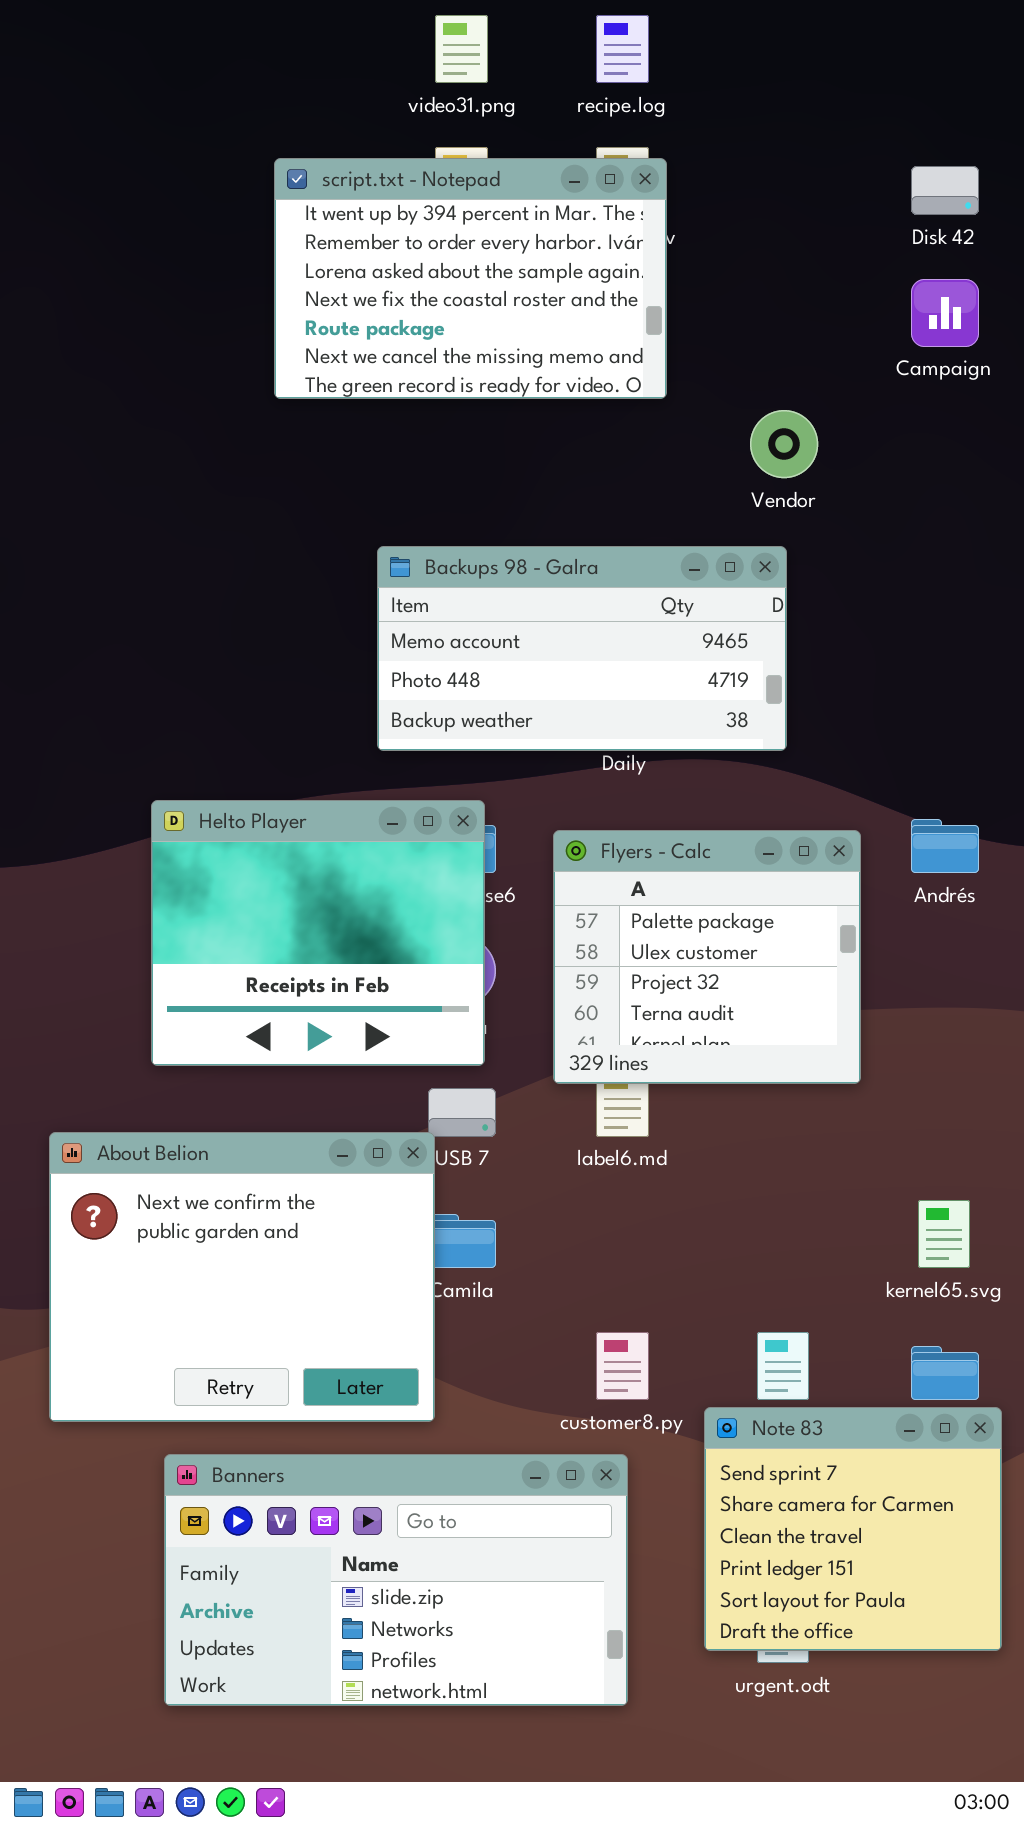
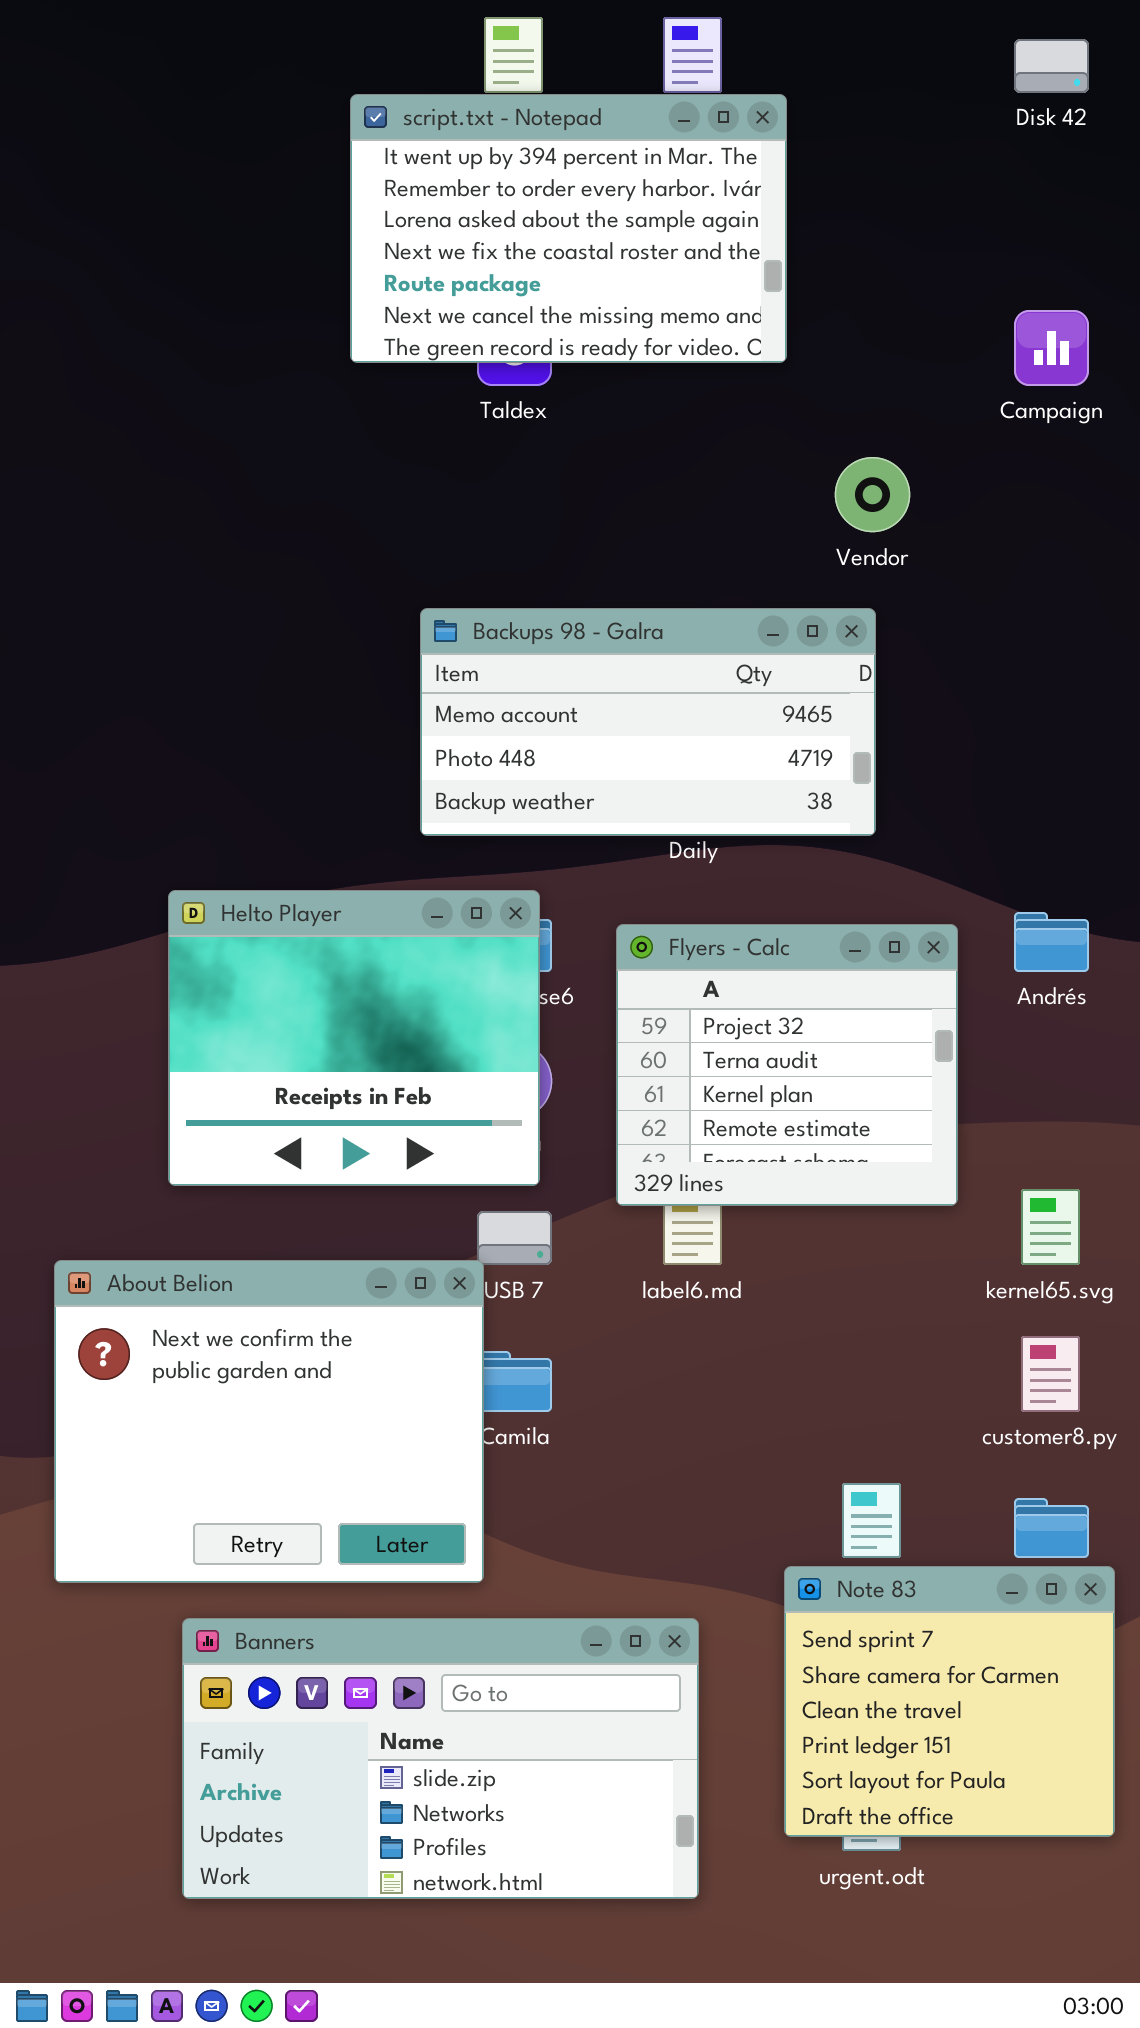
script.txt - Notepad: [274,158,667,399] -> [350,94,787,363], moved
Disk 42: [911,166,979,215] -> [1014,39,1089,93], moved
Flyers - Calc: [553,830,861,1084] -> [616,924,958,1206], scrolled down 2 rows
kernel65.svg: [918,1200,970,1268] -> [1021,1189,1080,1265], moved
customer8.py: [596,1332,649,1400] -> [1021,1336,1080,1412], moved

